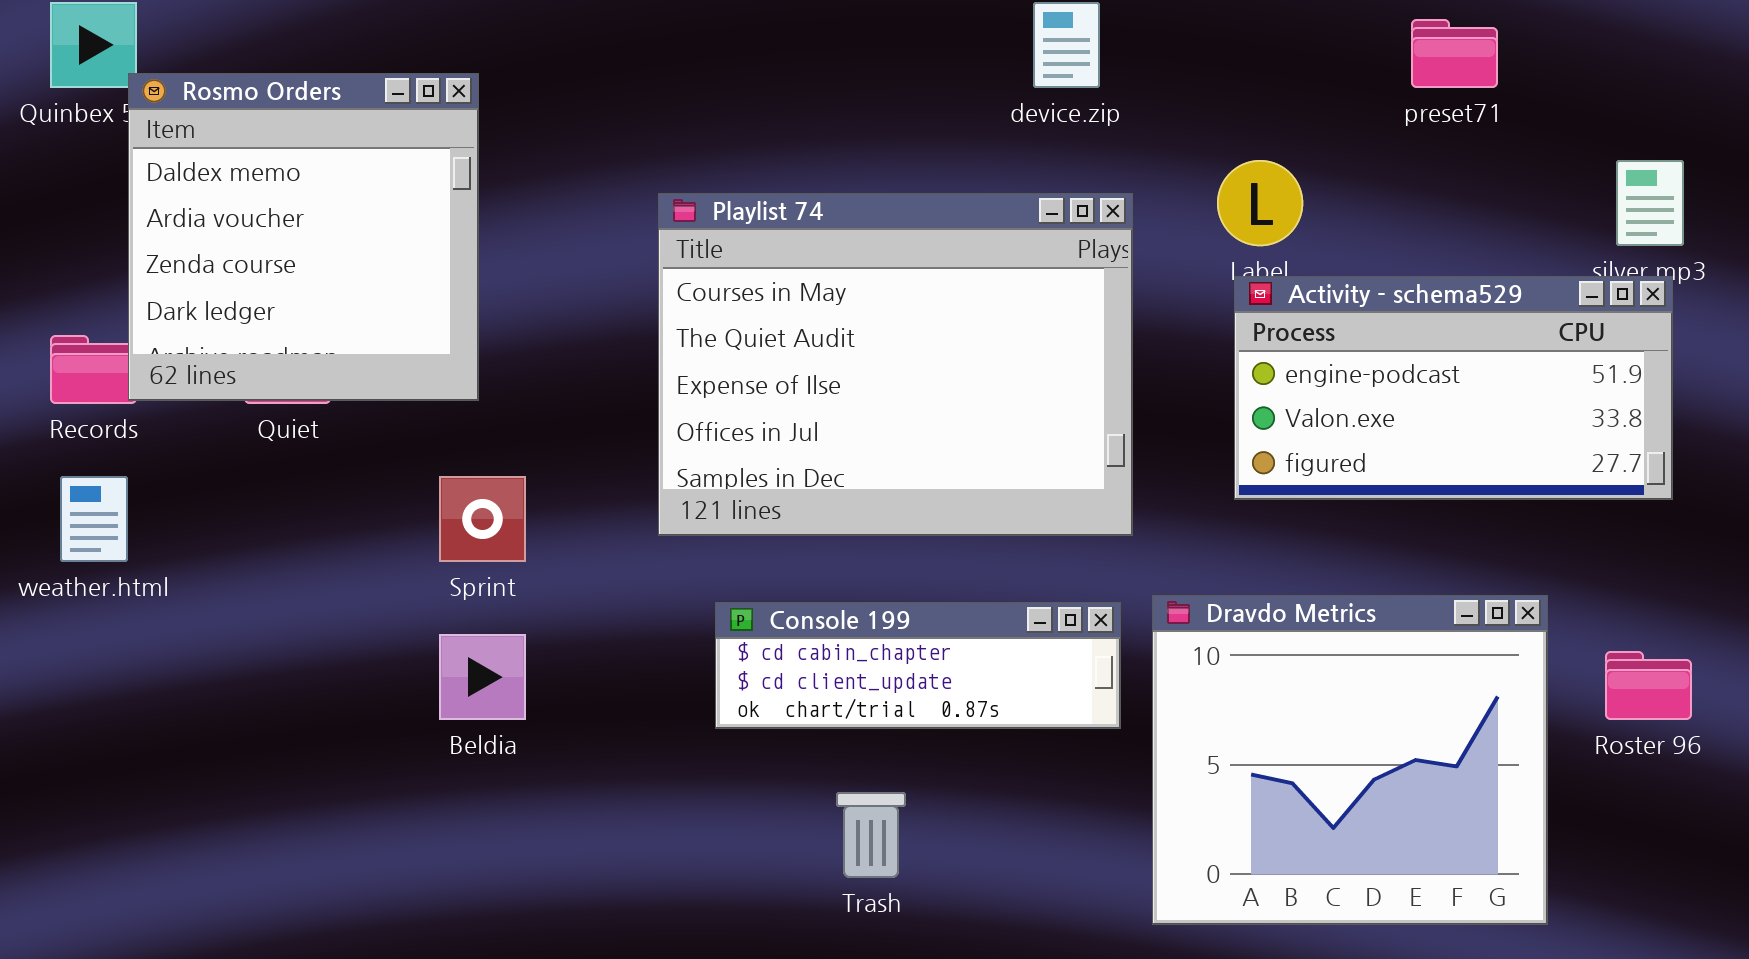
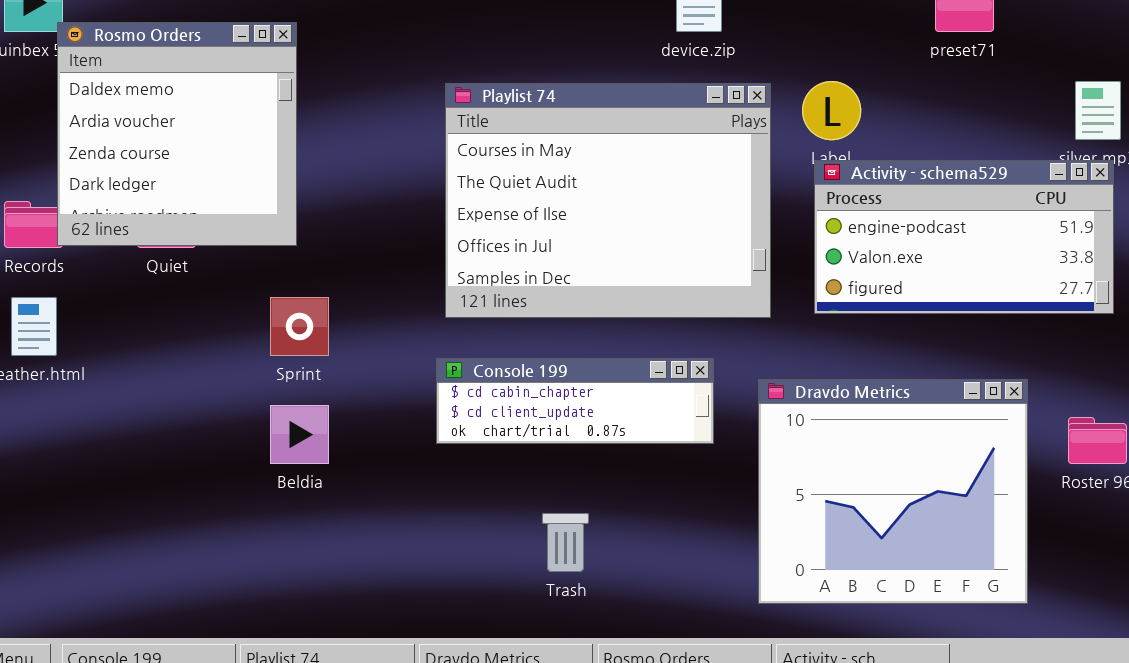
Playlist 74: [658,193,1133,536] -> [445,83,771,318], moved
Console 199: [715,602,1121,729] -> [436,358,714,444], moved

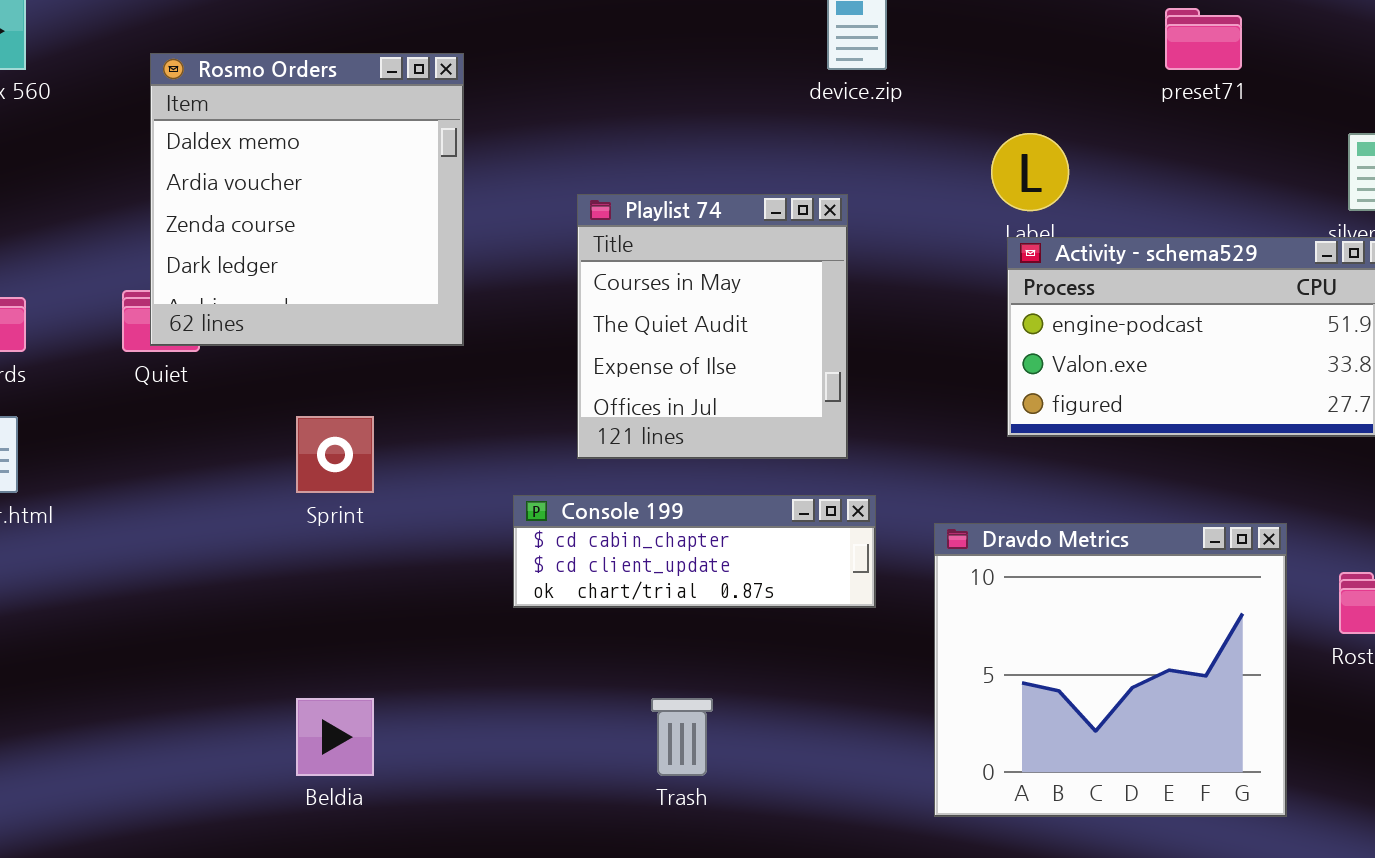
Rosmo Orders: [57,22,297,246] -> [150,53,464,346], moved
Playlist 74: [445,83,771,318] -> [577,194,848,459], moved, resized
Beldia: [270,405,329,464] -> [296,698,374,776], moved

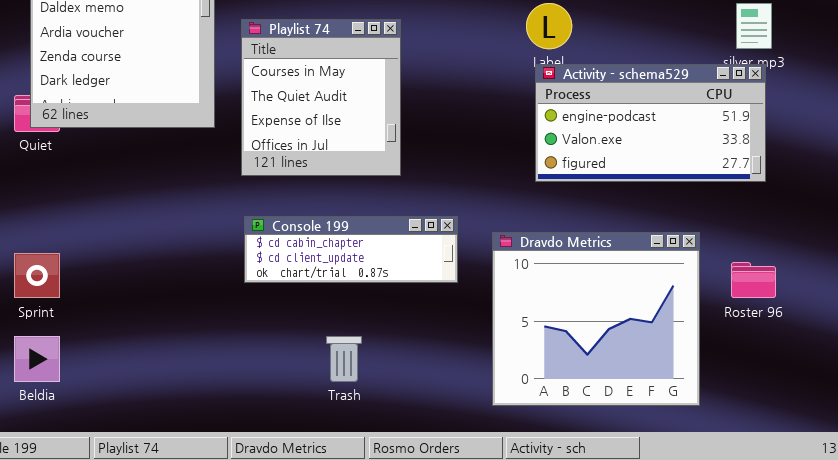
Playlist 74: [577,194,848,459] -> [241,19,401,176], moved
Sprint: [296,416,374,493] -> [14,253,60,298], moved
Beldia: [296,698,374,776] -> [14,336,60,382], moved

